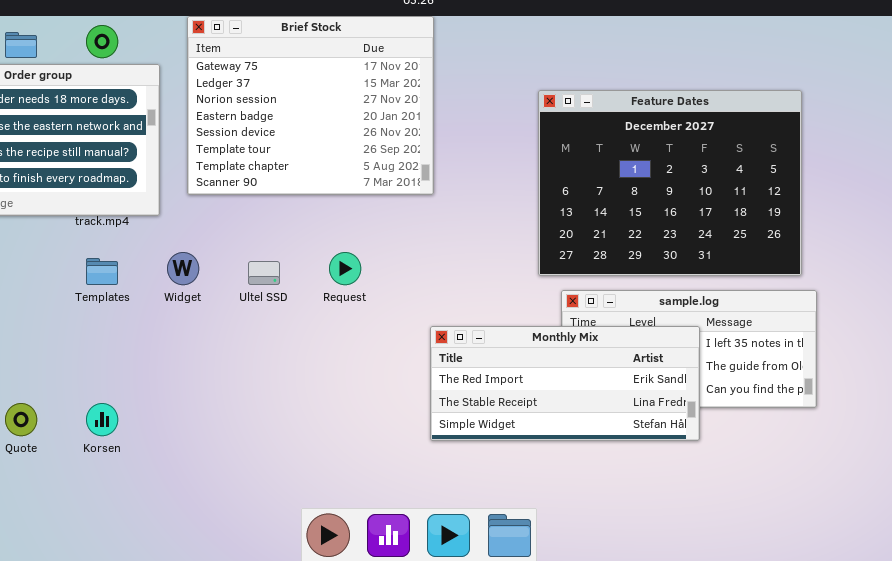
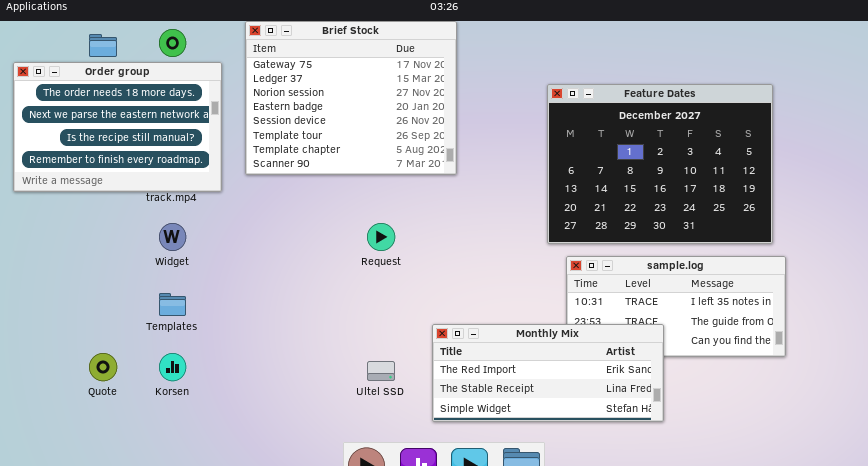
Widget: [167,252,199,285] -> [159,223,186,251], moved
Templates: [86,258,118,285] -> [159,293,186,316], moved
Ultel SSD: [248,261,280,285] -> [367,361,395,381], moved
Monthly Mix: [430,326,700,441] -> [432,324,664,422], moved

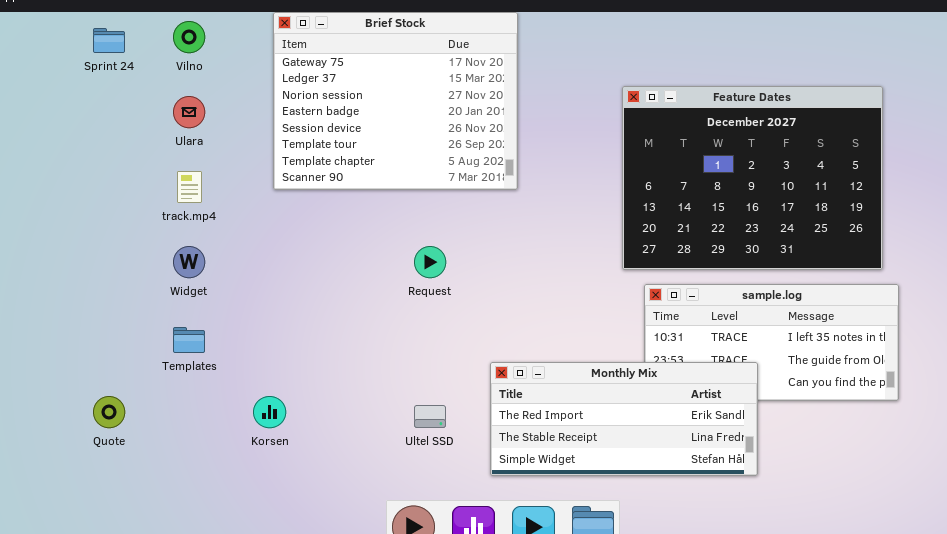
Order group: [13,62,222,192] -> none, closed
Korsen: [159,353,186,381] -> [253,396,286,428], moved

